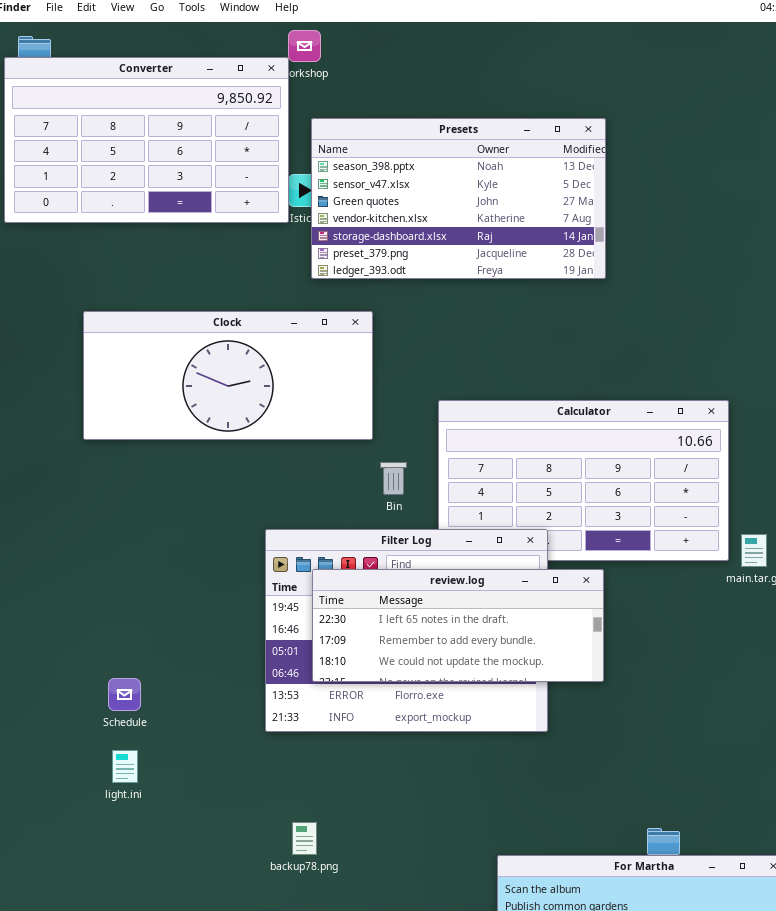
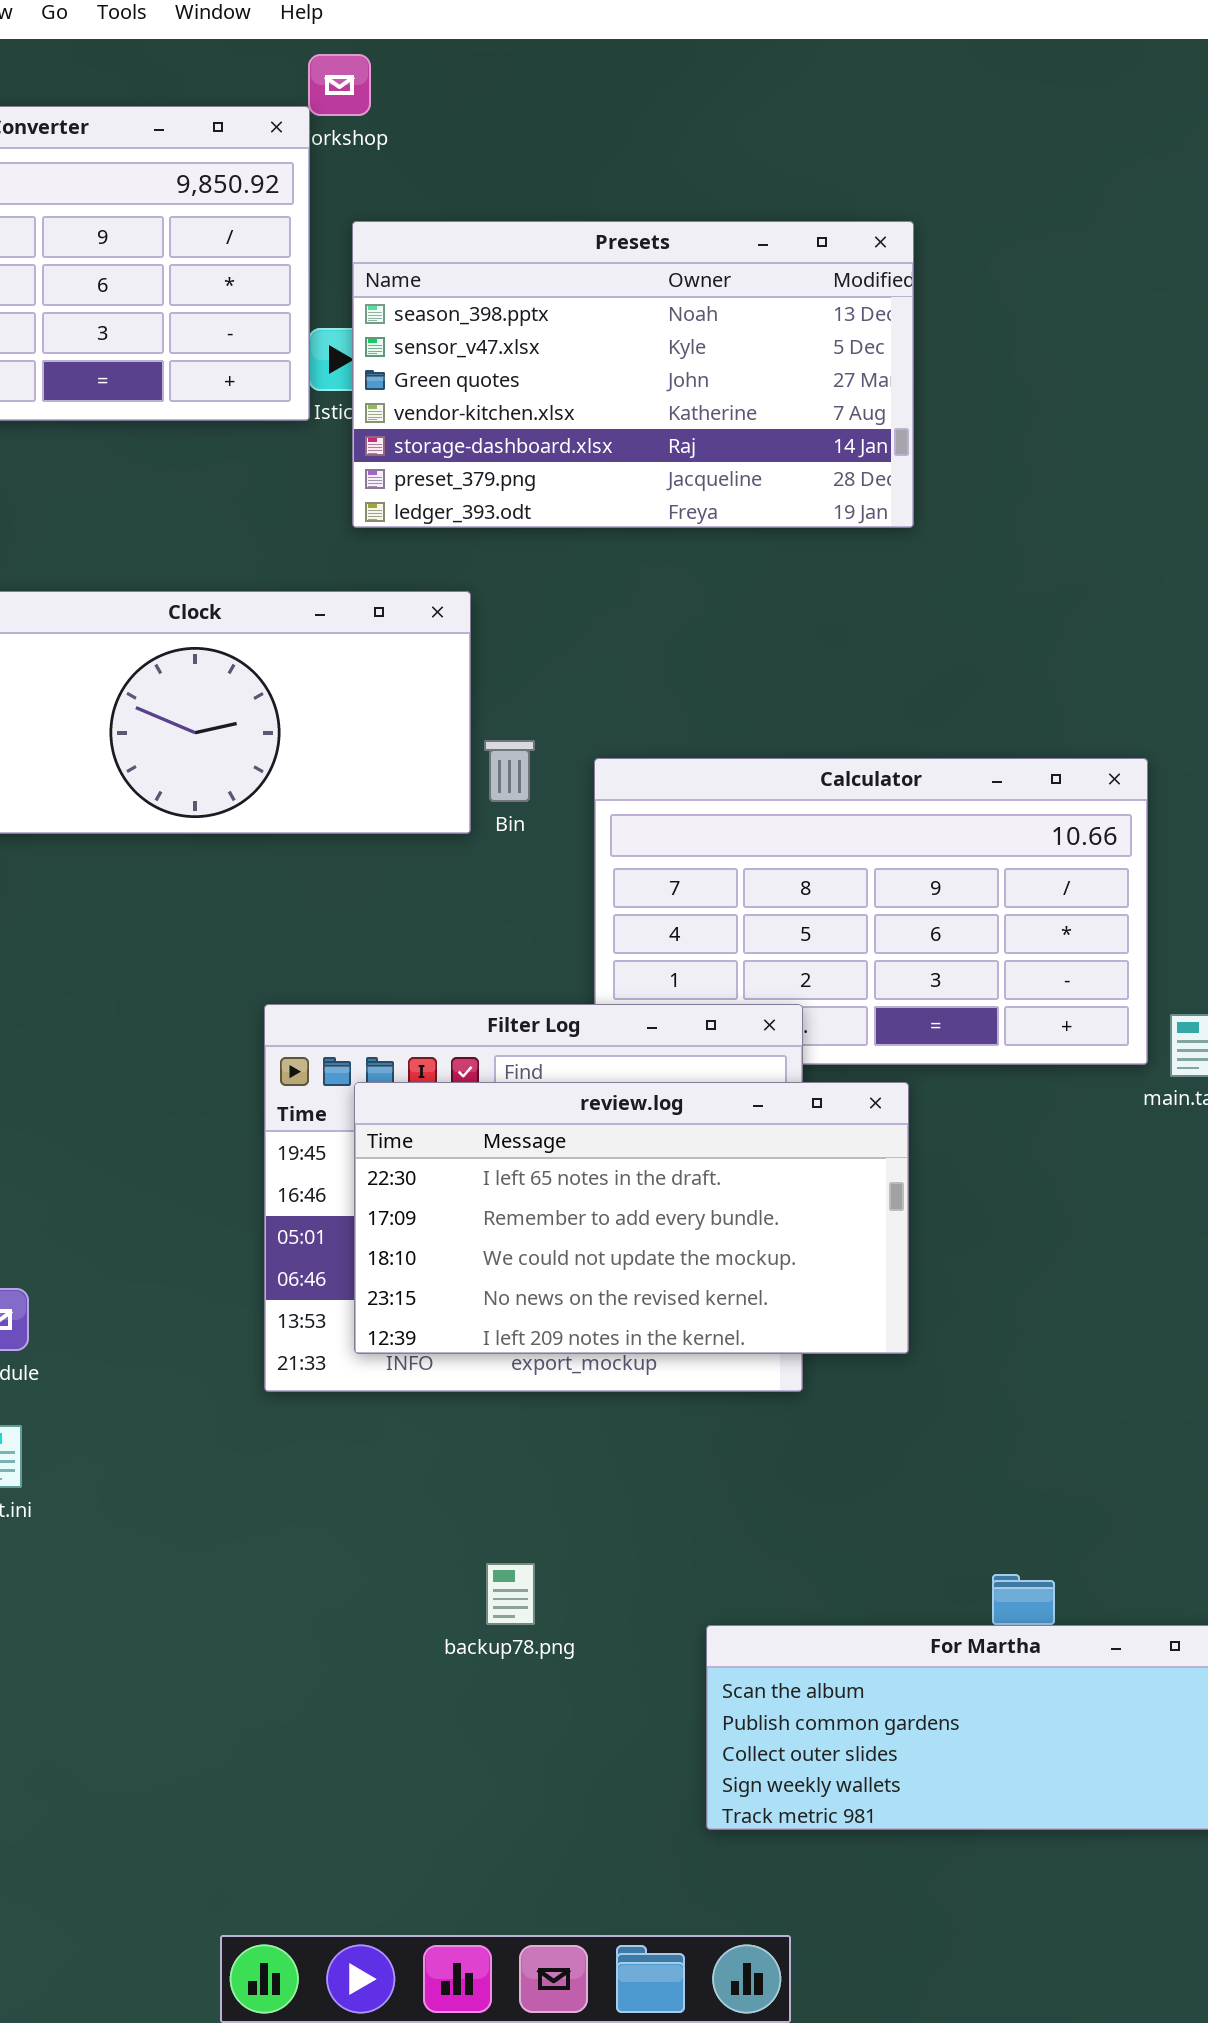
Bin: [380,462,407,495] -> [484,740,535,802], moved
review.log: [312,569,604,682] -> [354,1082,909,1354], resized
backup78.png: [292,822,317,855] -> [486,1563,535,1625], moved

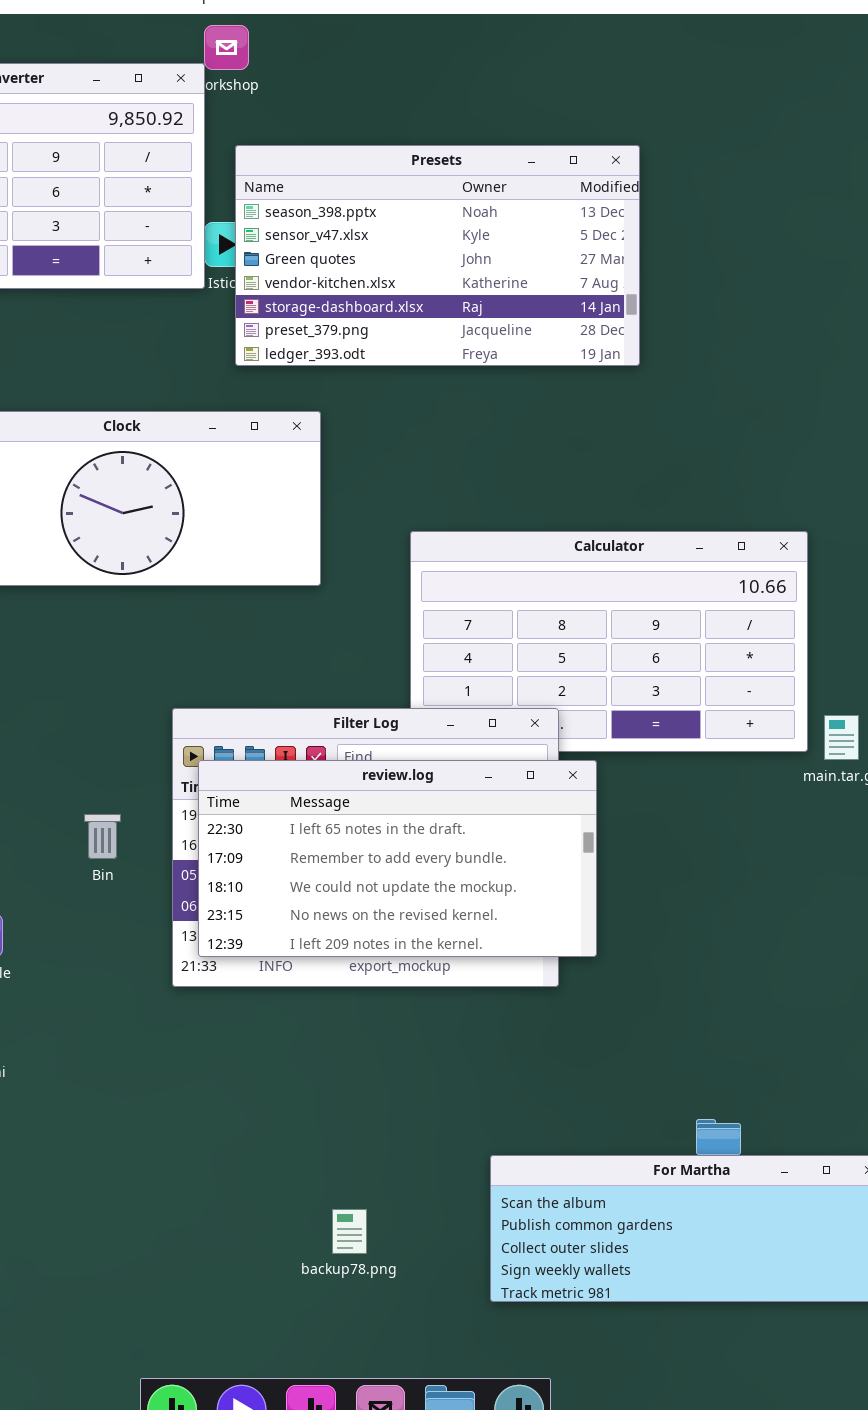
Bin: [484,740,535,802] -> [84,814,121,859], moved
review.log: [354,1082,909,1354] -> [198,760,597,957], moved
backup78.png: [486,1563,535,1625] -> [332,1209,367,1254], moved

